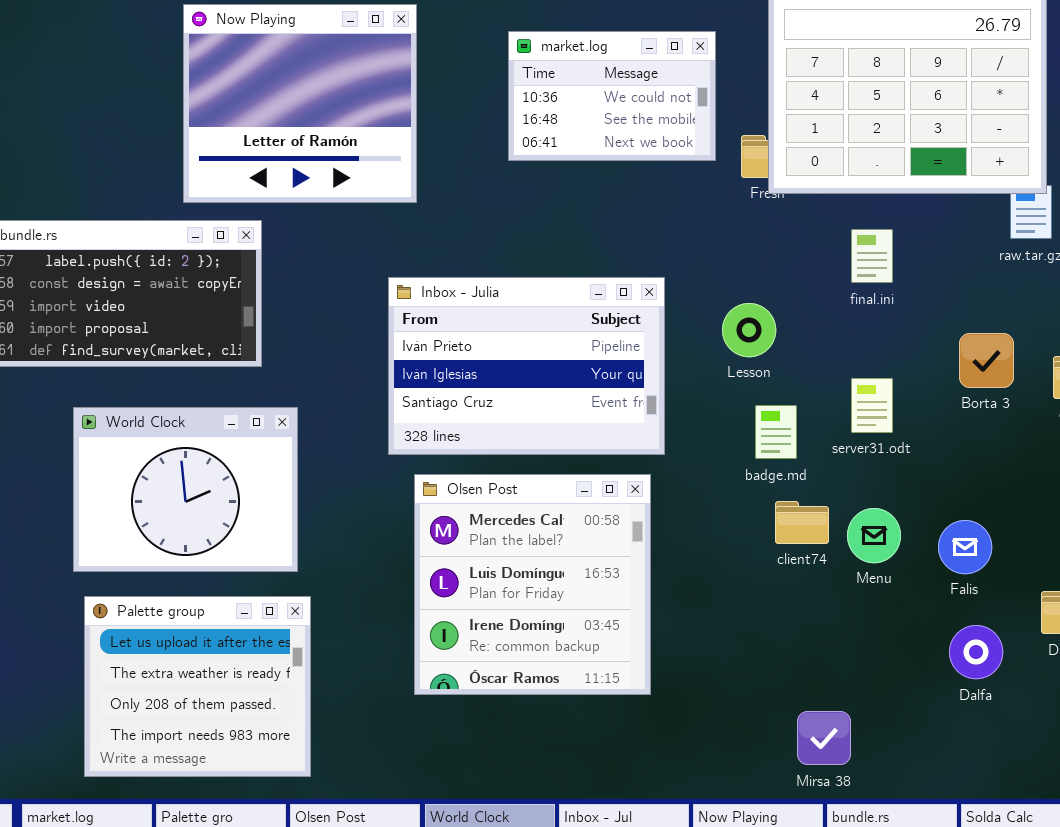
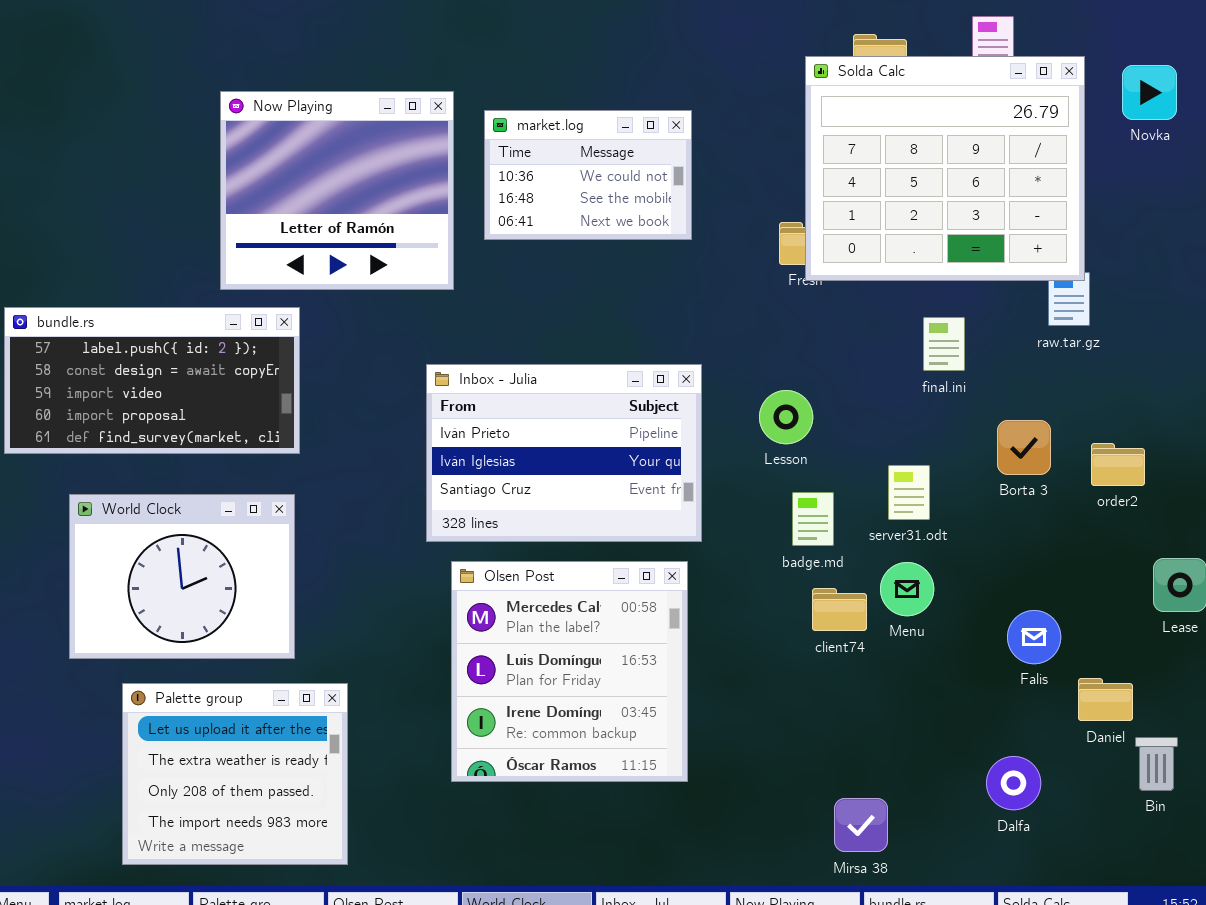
market.log: [508,31,716,161] -> [484,110,692,240], moved
final.ini: [851,229,893,283] -> [923,317,965,371], moved
World Clock: [73,407,298,572] -> [69,494,295,659], moved
Menu: [847,508,901,563] -> [880,562,934,616], moved
Falis: [938,520,992,574] -> [1007,610,1061,664], moved
Dalfa: [949,625,1003,679] -> [986,756,1041,810], moved

